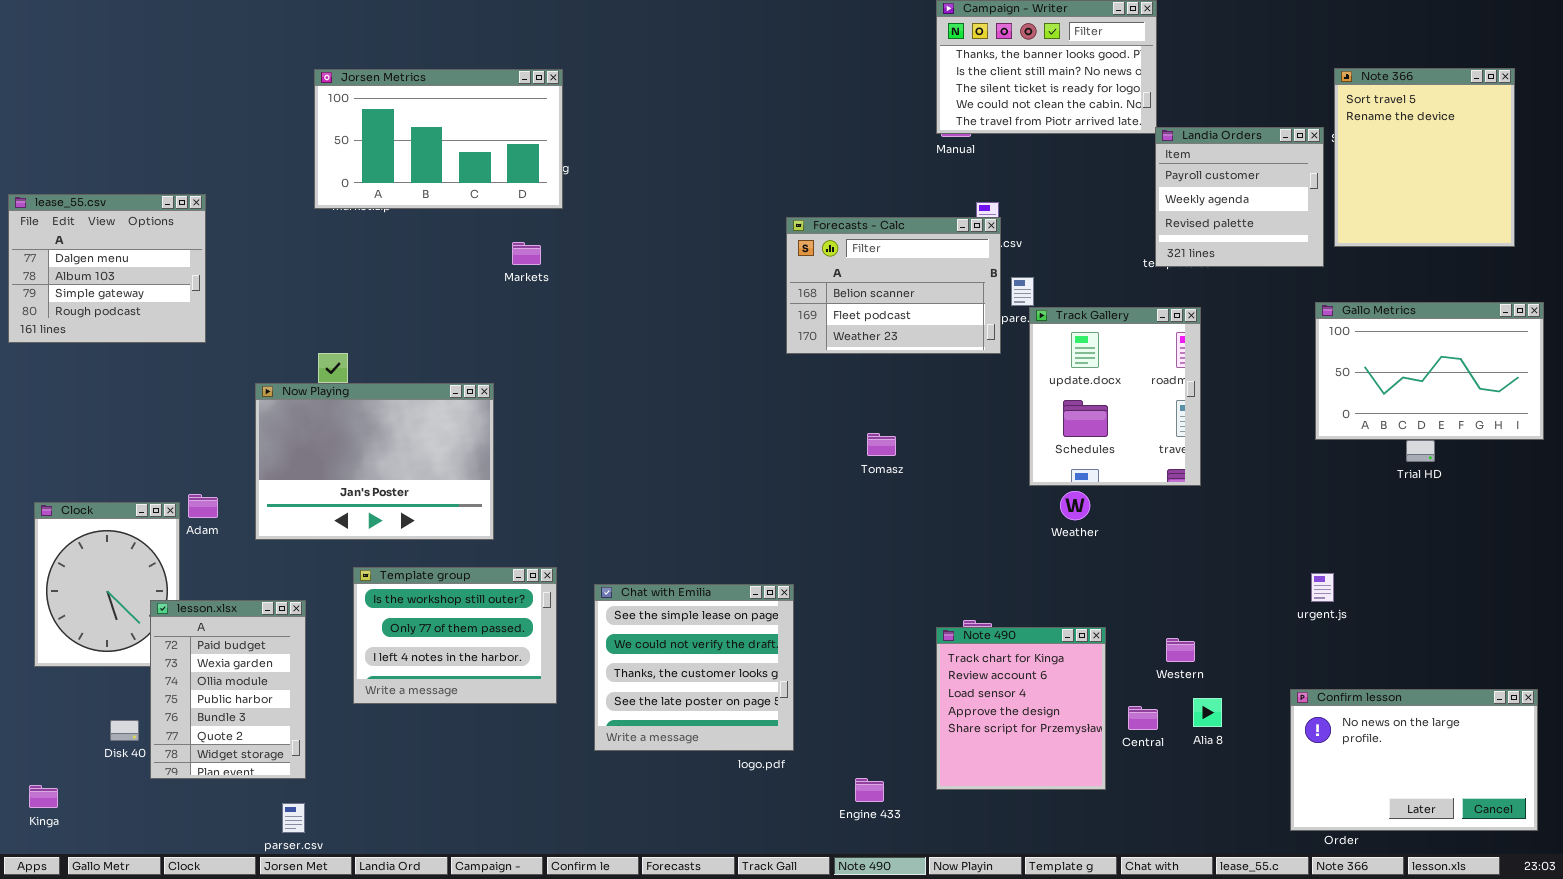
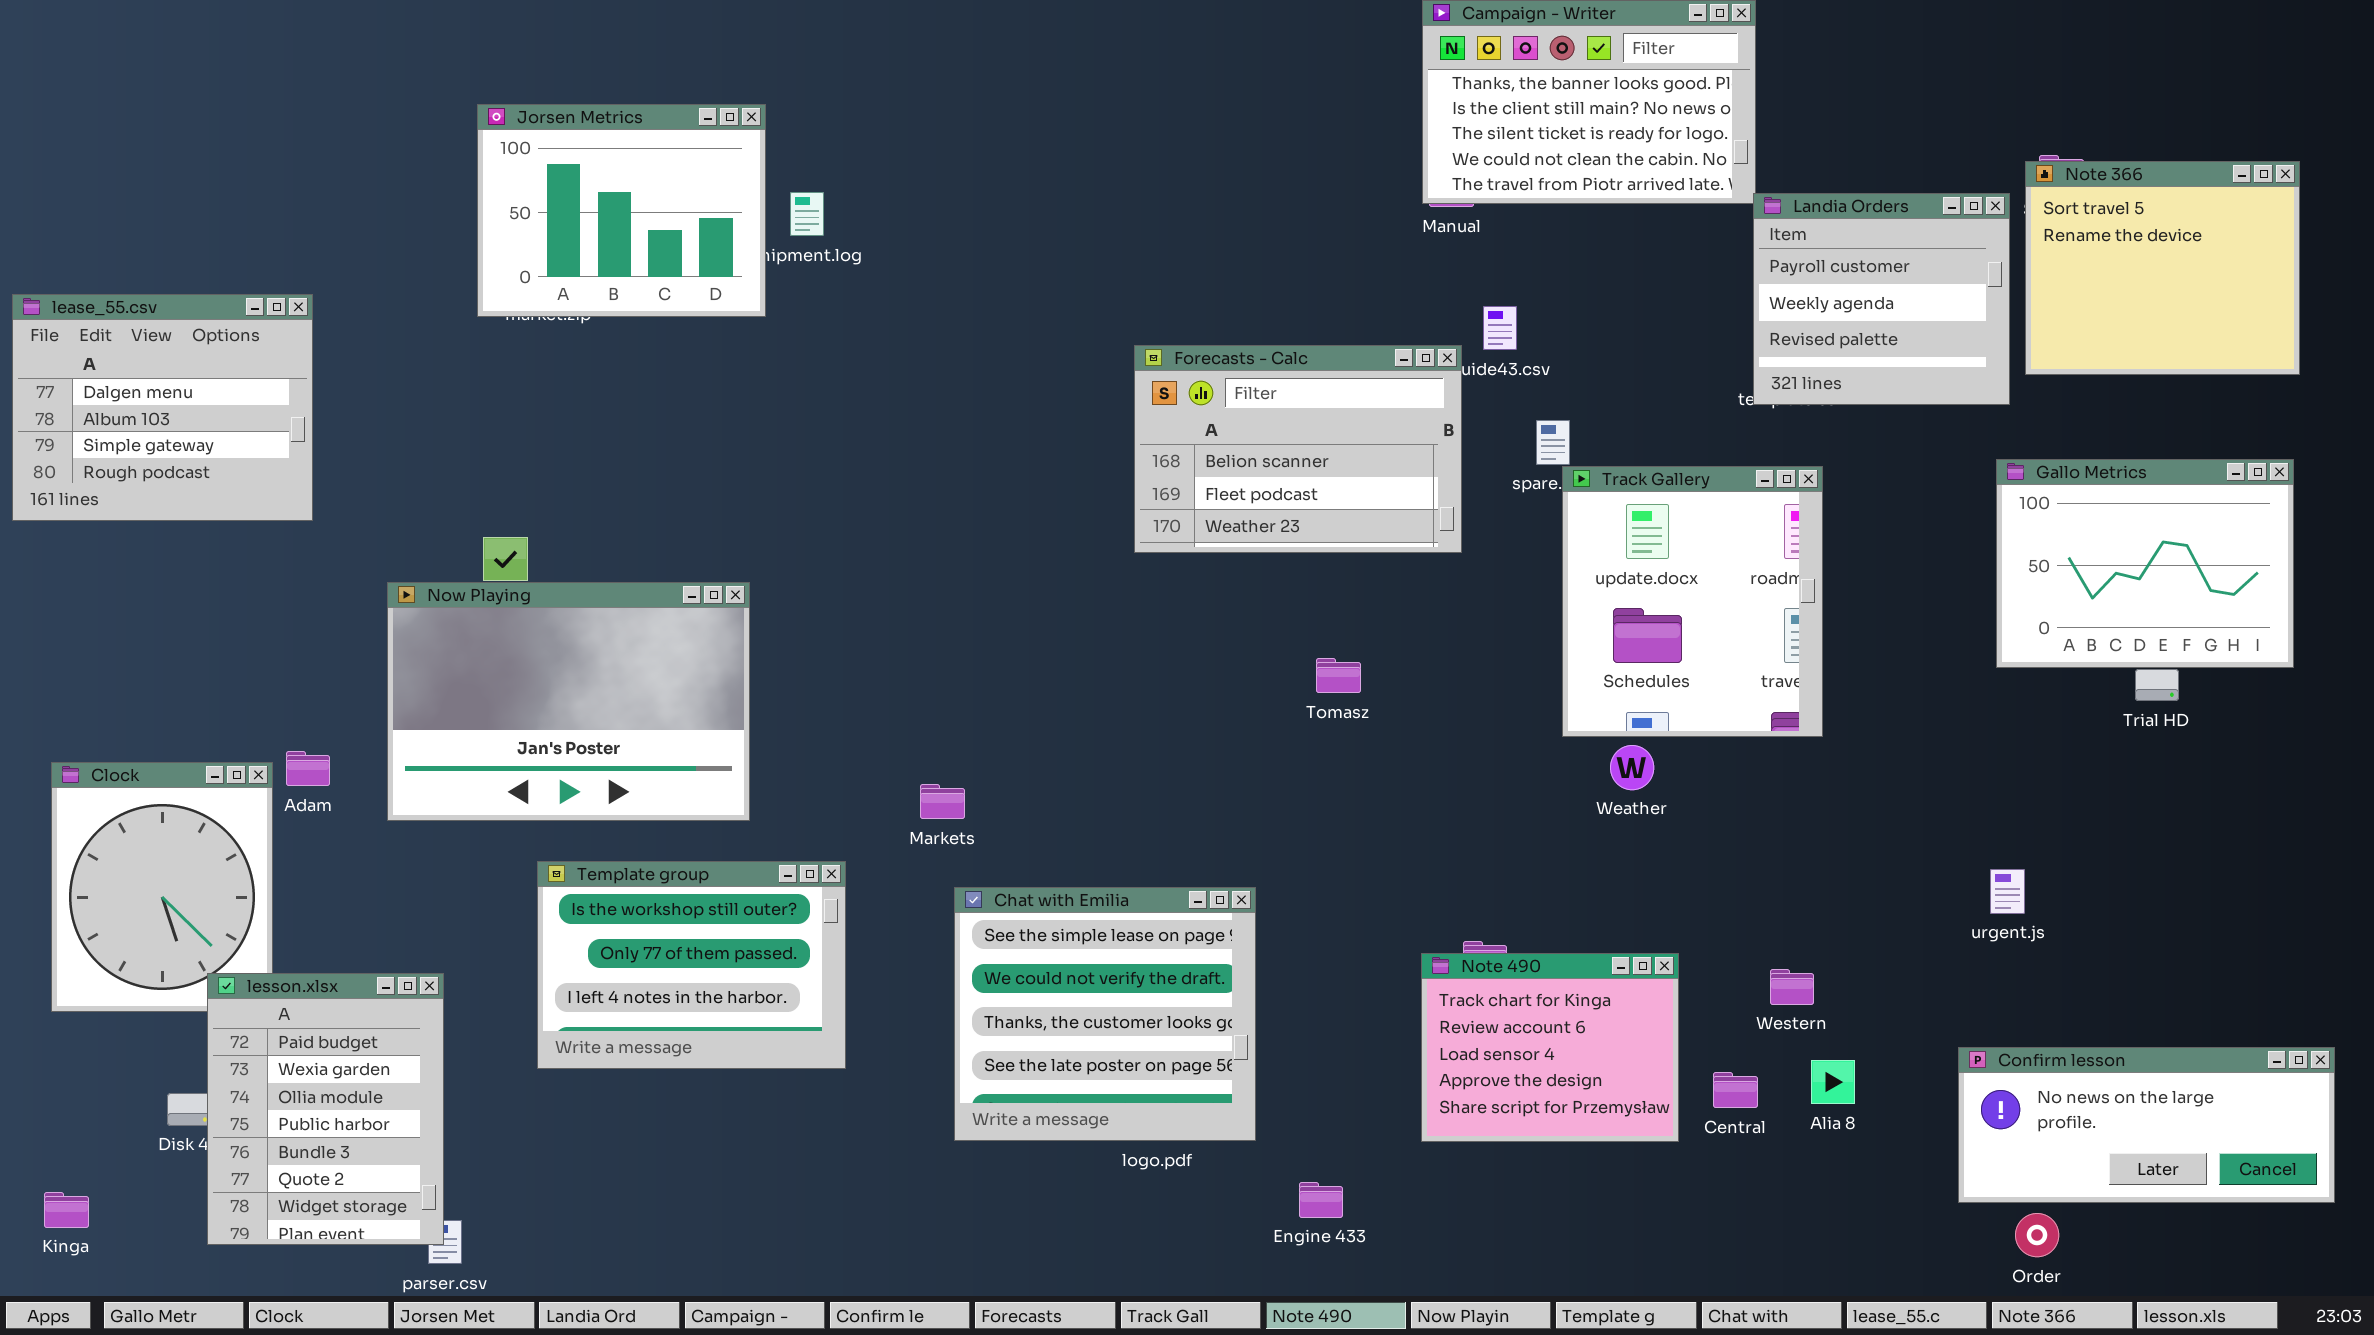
Note 366: [1334,68,1515,247] -> [2025,161,2300,375], resized
Jorsen Metrics: [314,69,563,209] -> [477,104,766,317], resized
Forecasts - Calc: [786,217,1001,354] -> [1134,345,1462,553], moved
Markets: [512,242,541,265] -> [920,784,965,819], moved
Gallo Metrics: [1315,302,1544,440] -> [1996,459,2294,668], resized
Chat with Emilia: [594,584,794,751] -> [954,887,1256,1141], moved
lesson.xlsx: [150,600,306,779] -> [207,973,444,1245], moved
Note 490: [936,627,1106,790] -> [1421,953,1679,1142], resized
Confirm lesson: [1290,689,1538,831] -> [1958,1047,2335,1203], resized

